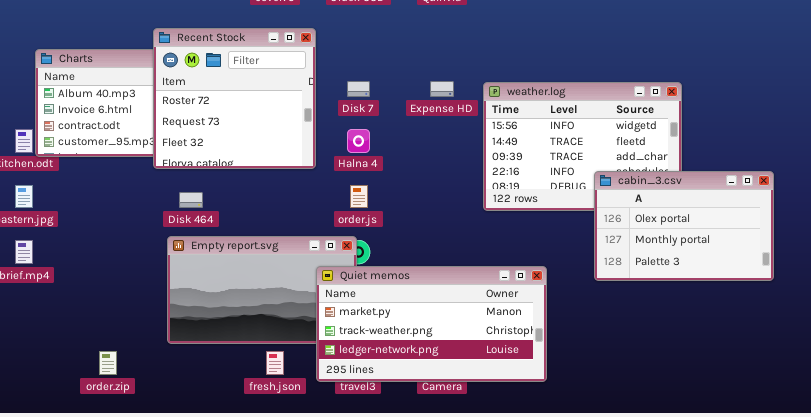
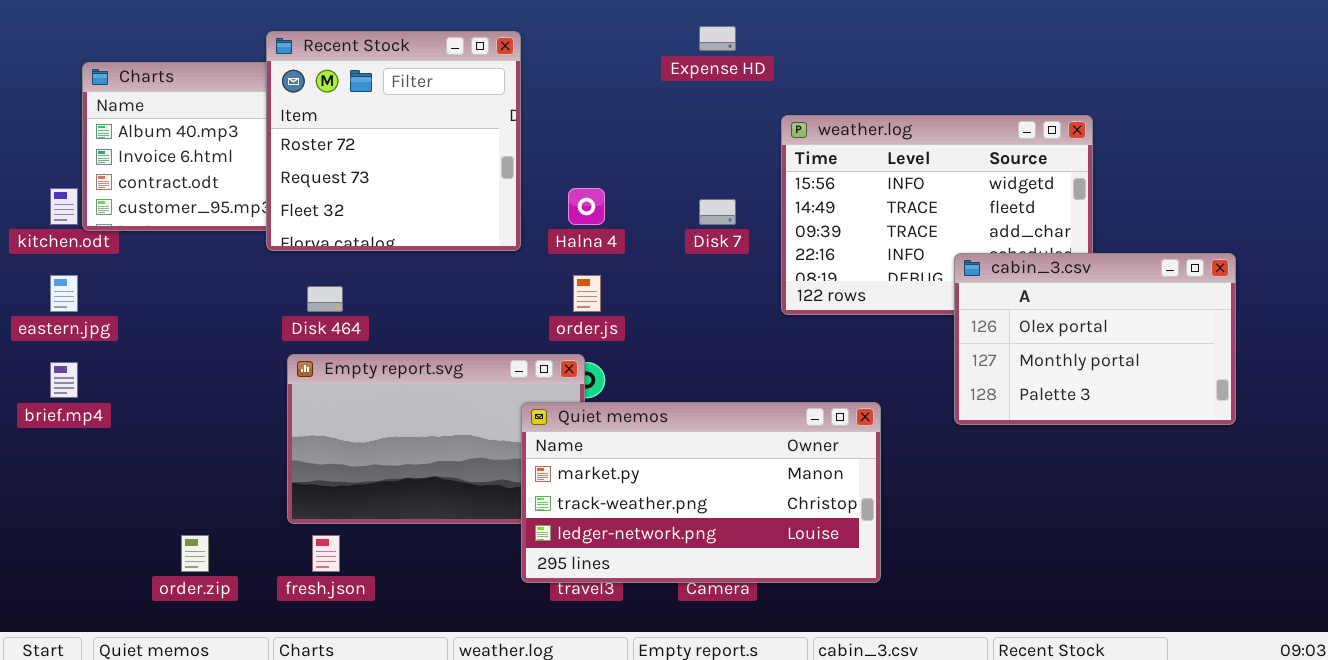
Disk 7: [347,81,370,97] -> [699,199,736,225], moved
Expense HD: [430,81,454,97] -> [699,26,736,51], moved
fresh.json: [266,351,284,375] -> [312,535,340,572], moved

